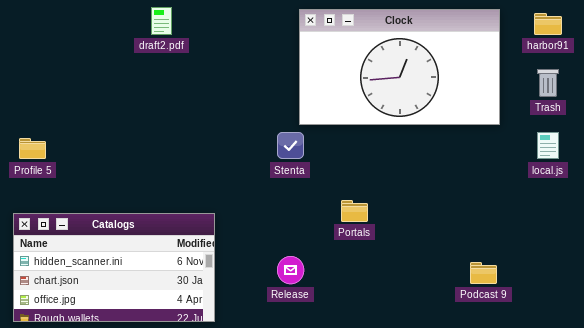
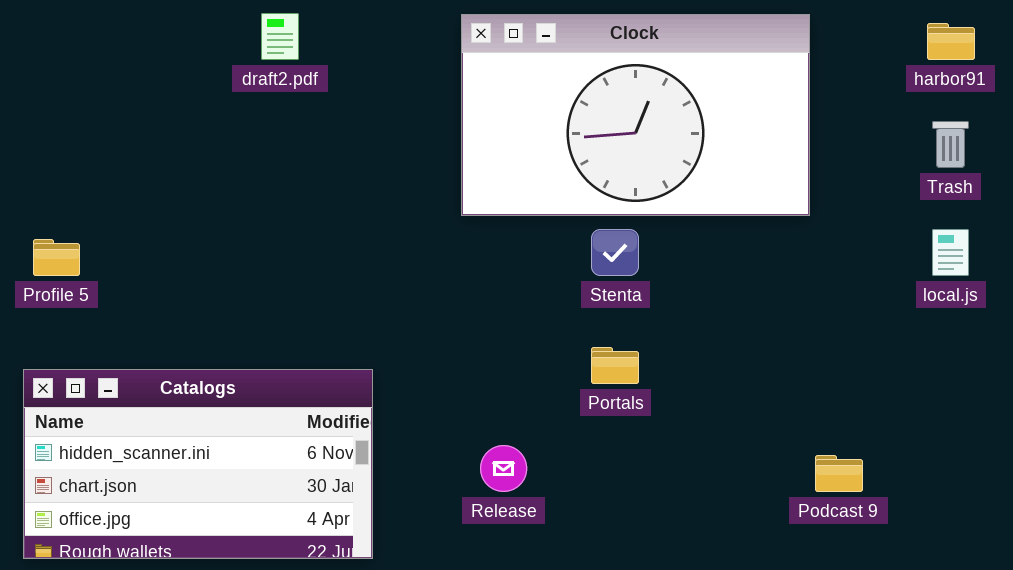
Clock: [299,9,500,125] -> [461,14,810,216], moved
Stenta: [277,132,304,159] -> [591,229,639,276], moved

